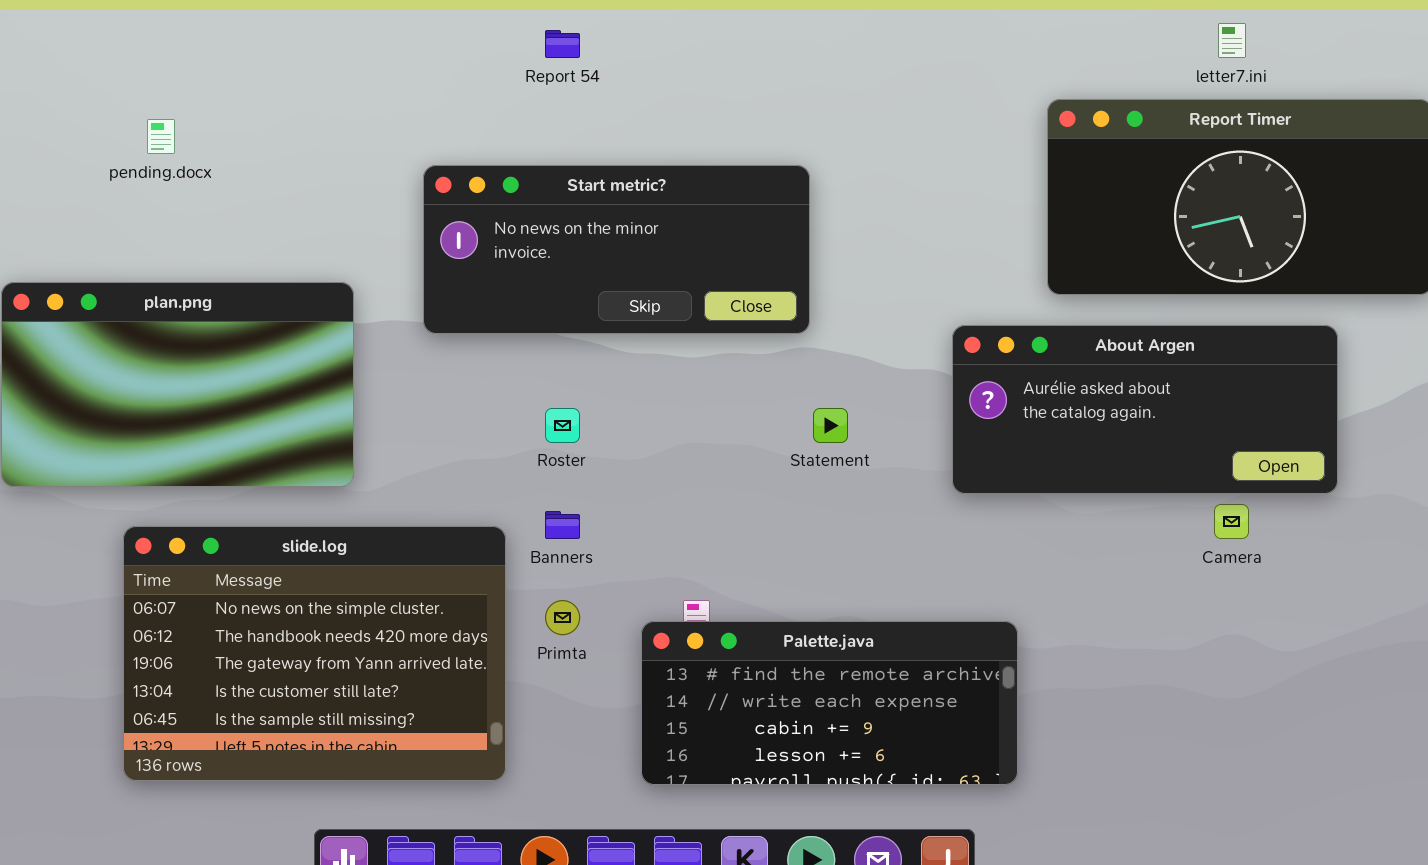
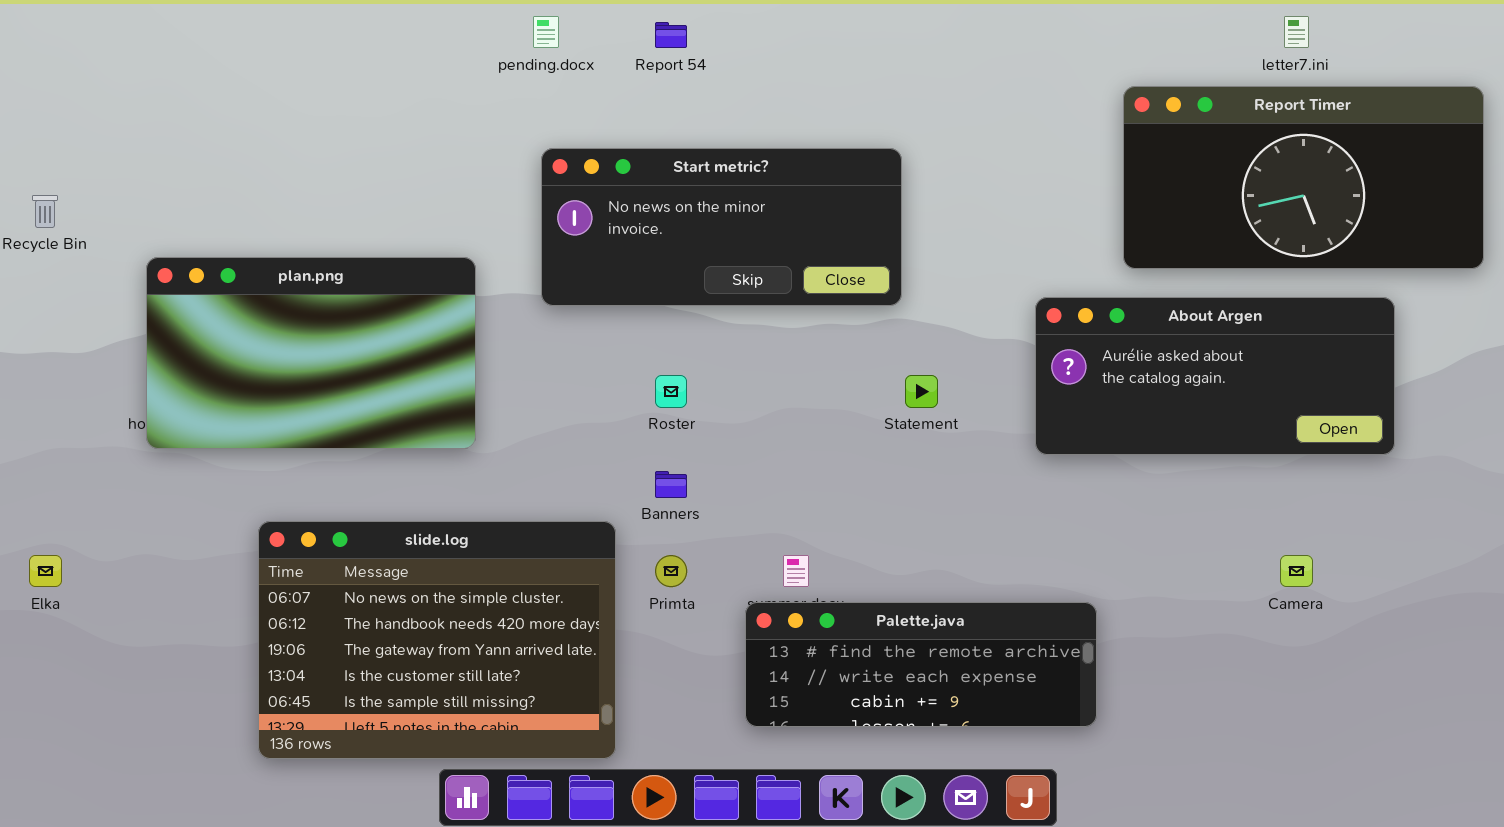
pending.docx: [147,119,175,154] -> [533,16,559,48], moved
Camera: [1214,504,1249,539] -> [1280,555,1313,587], moved
slide.log: [123,526,506,781] -> [258,521,616,759], moved
Palette.java: [641,621,1018,785] -> [745,602,1097,727], resized

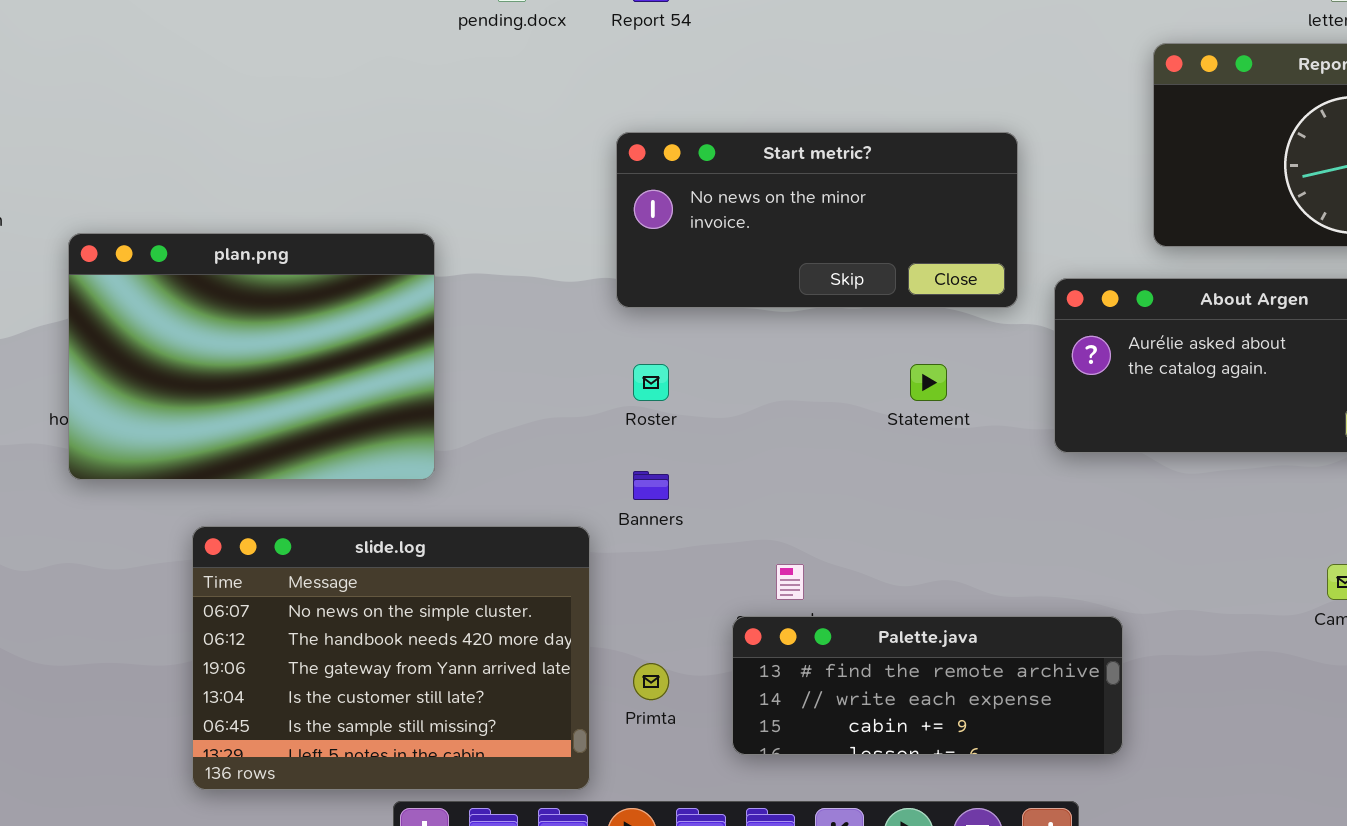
Start metric?: [541,148,902,306] -> [616,132,1018,308], moved
plan.png: [146,257,476,449] -> [68,233,435,480], resized
Primta: [655,555,687,587] -> [633,663,669,700], moved

